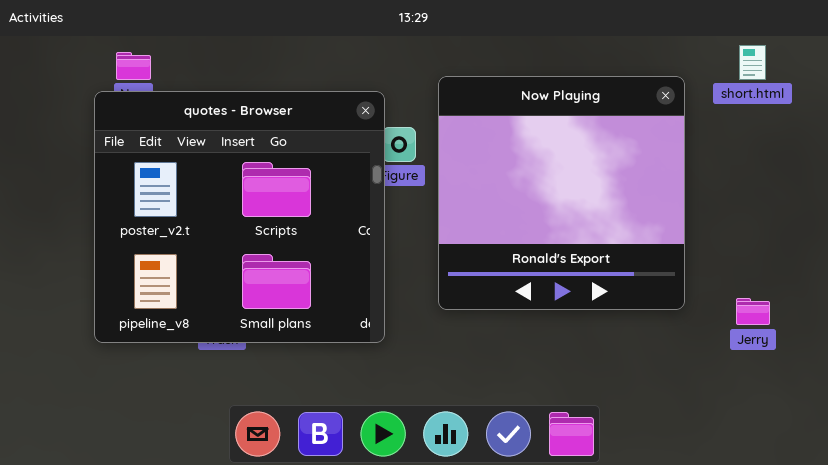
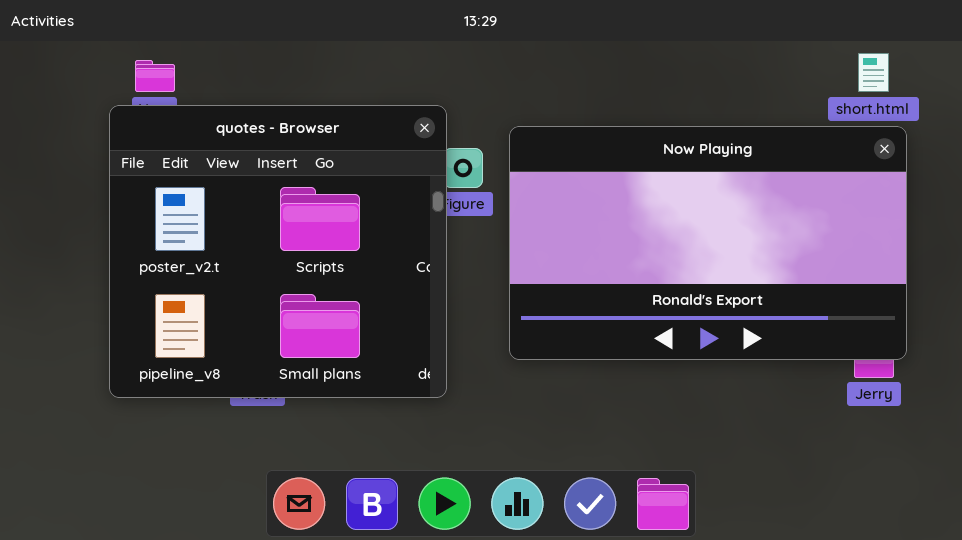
Now Playing: [438,76,685,310] -> [509,126,907,360], resized

